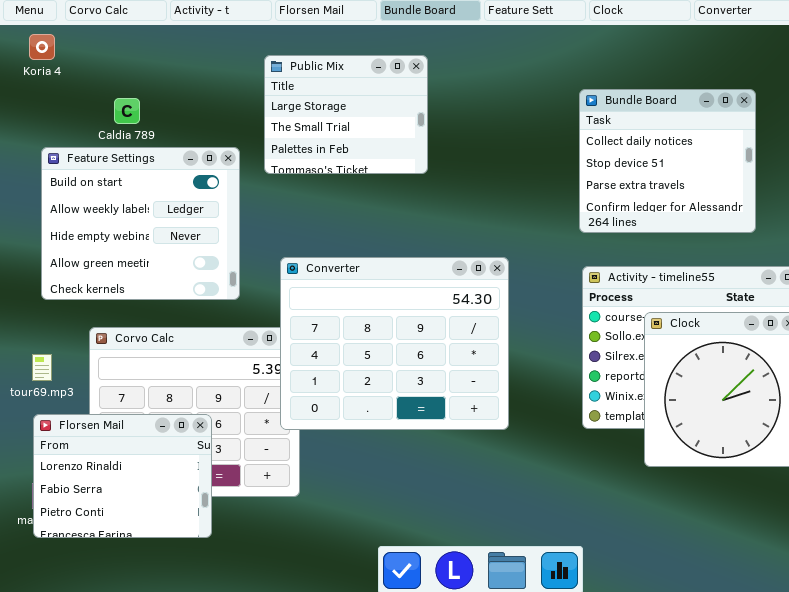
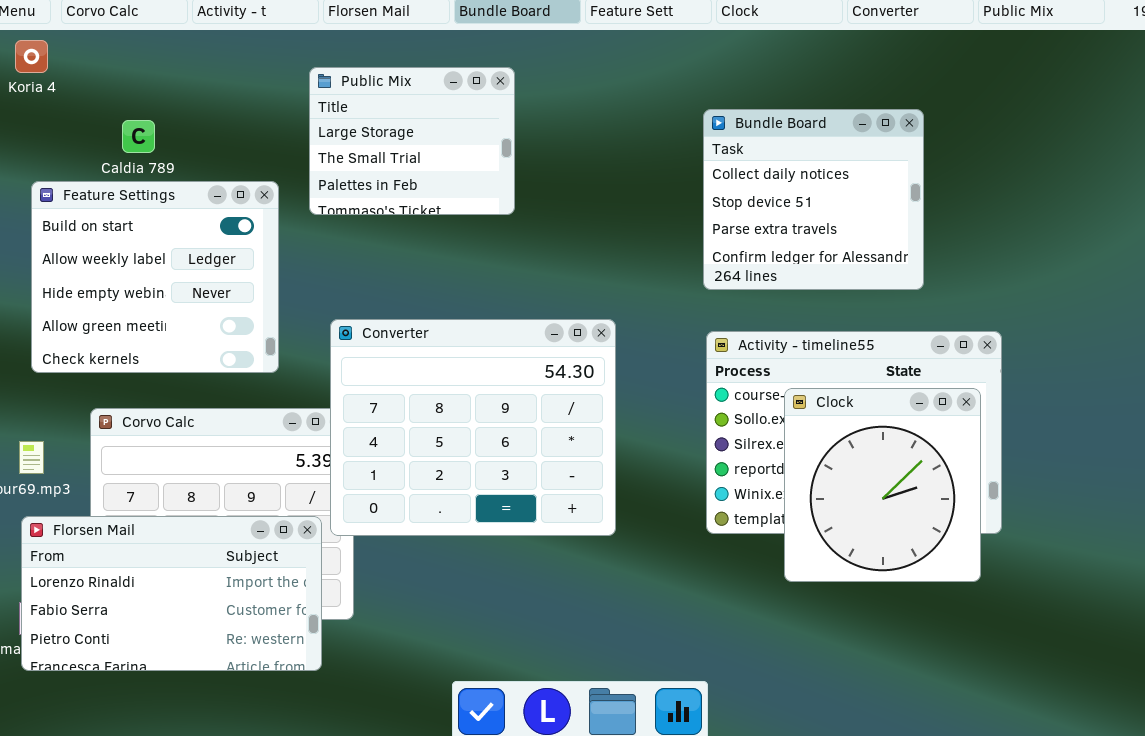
Florsen Mail: [33,414,212,538] -> [21,516,322,671], resized

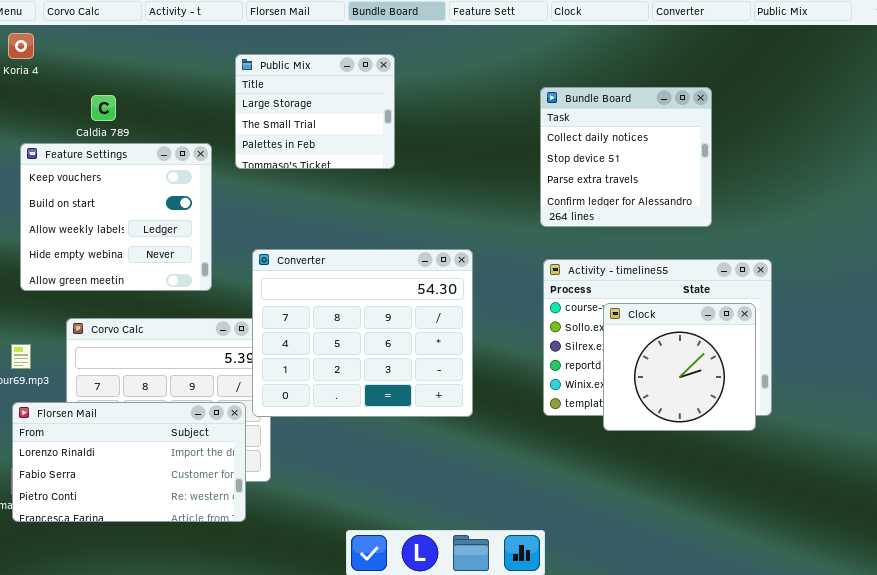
Feature Settings: [31,181,279,373] -> [20,143,212,291], scrolled up 1 row
Clock: [784,388,981,582] -> [603,303,756,431], resized

